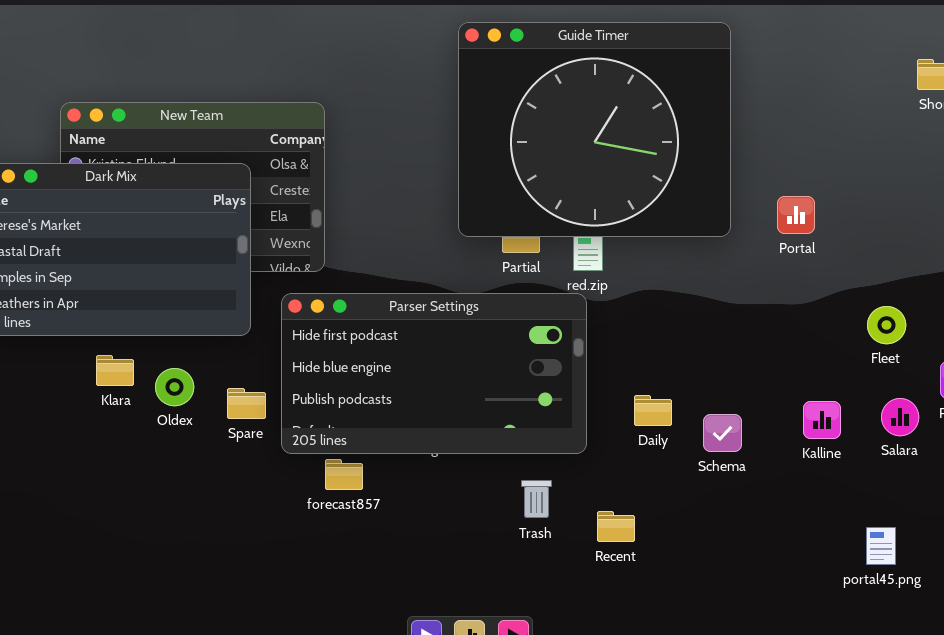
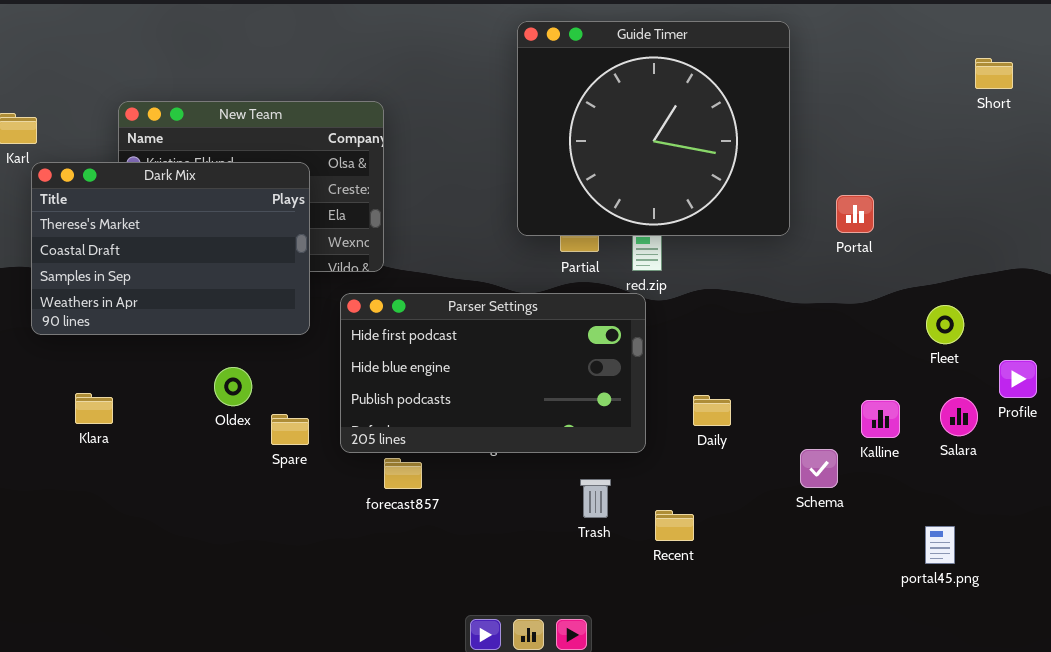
Klara: [96,355,134,386] -> [75,393,113,424], moved
Spare: [227,388,266,419] -> [271,414,309,445], moved
Schema: [703,414,742,452] -> [800,449,838,488], moved

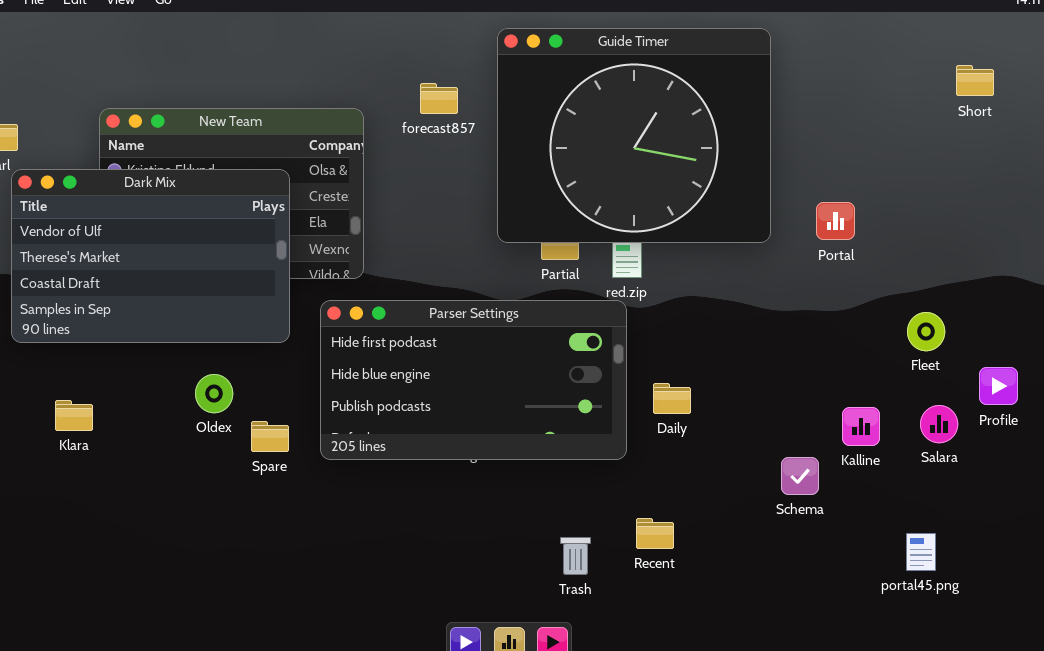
Dark Mix: [31,162,310,335] -> [11,169,290,343], scrolled up 1 row
Daily: [693,395,731,426] -> [653,383,691,414], moved
forecast857: [384,458,422,489] -> [420,83,458,114], moved
Trash: [580,479,611,518] -> [560,537,591,575], moved

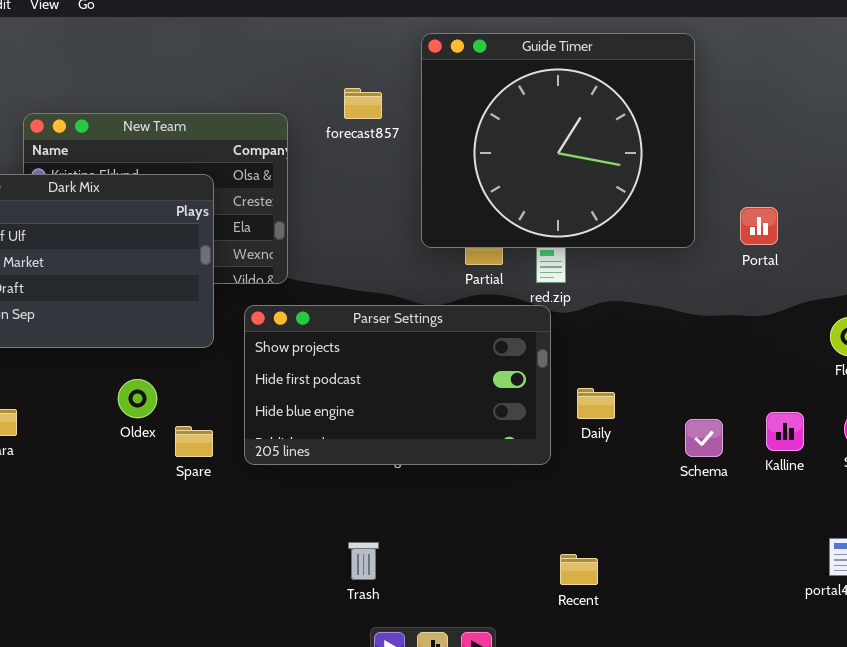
Parser Settings: [320,300,627,460] -> [244,305,551,465], scrolled up 1 row
Schema: [781,457,819,495] -> [685,419,723,457], moved
Recent: [636,518,674,549] -> [560,554,598,585], moved
Trash: [560,537,591,575] -> [348,542,379,580], moved

